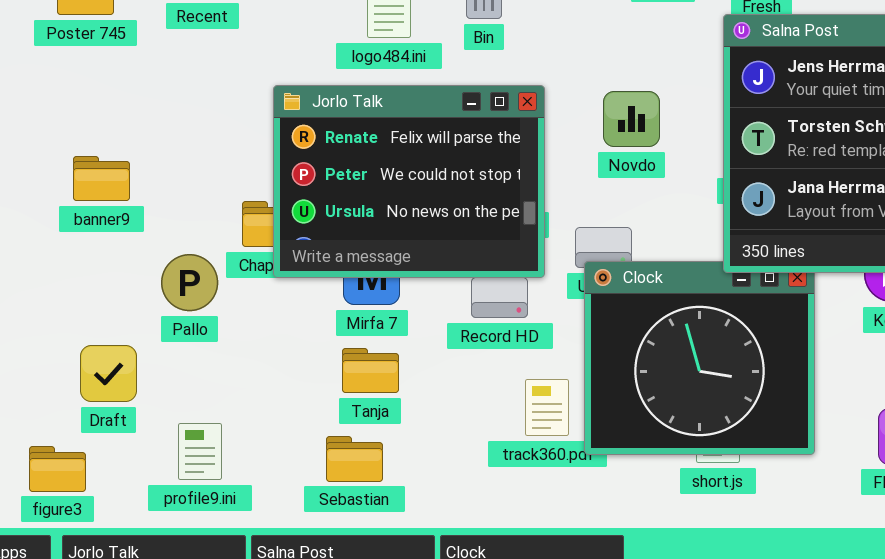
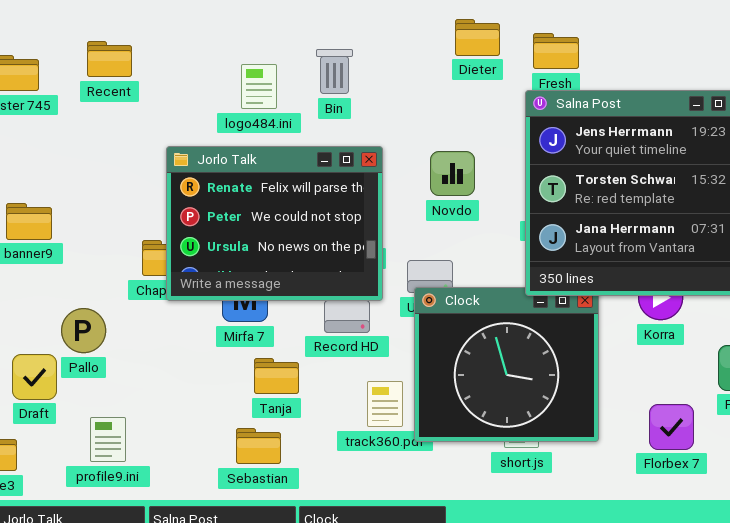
Pallo: [161,254,218,311] -> [61,308,106,353], moved
Tanja: [342,348,399,393] -> [254,358,299,394], moved
Sebastian: [326,436,383,482] -> [236,428,281,464], moved

